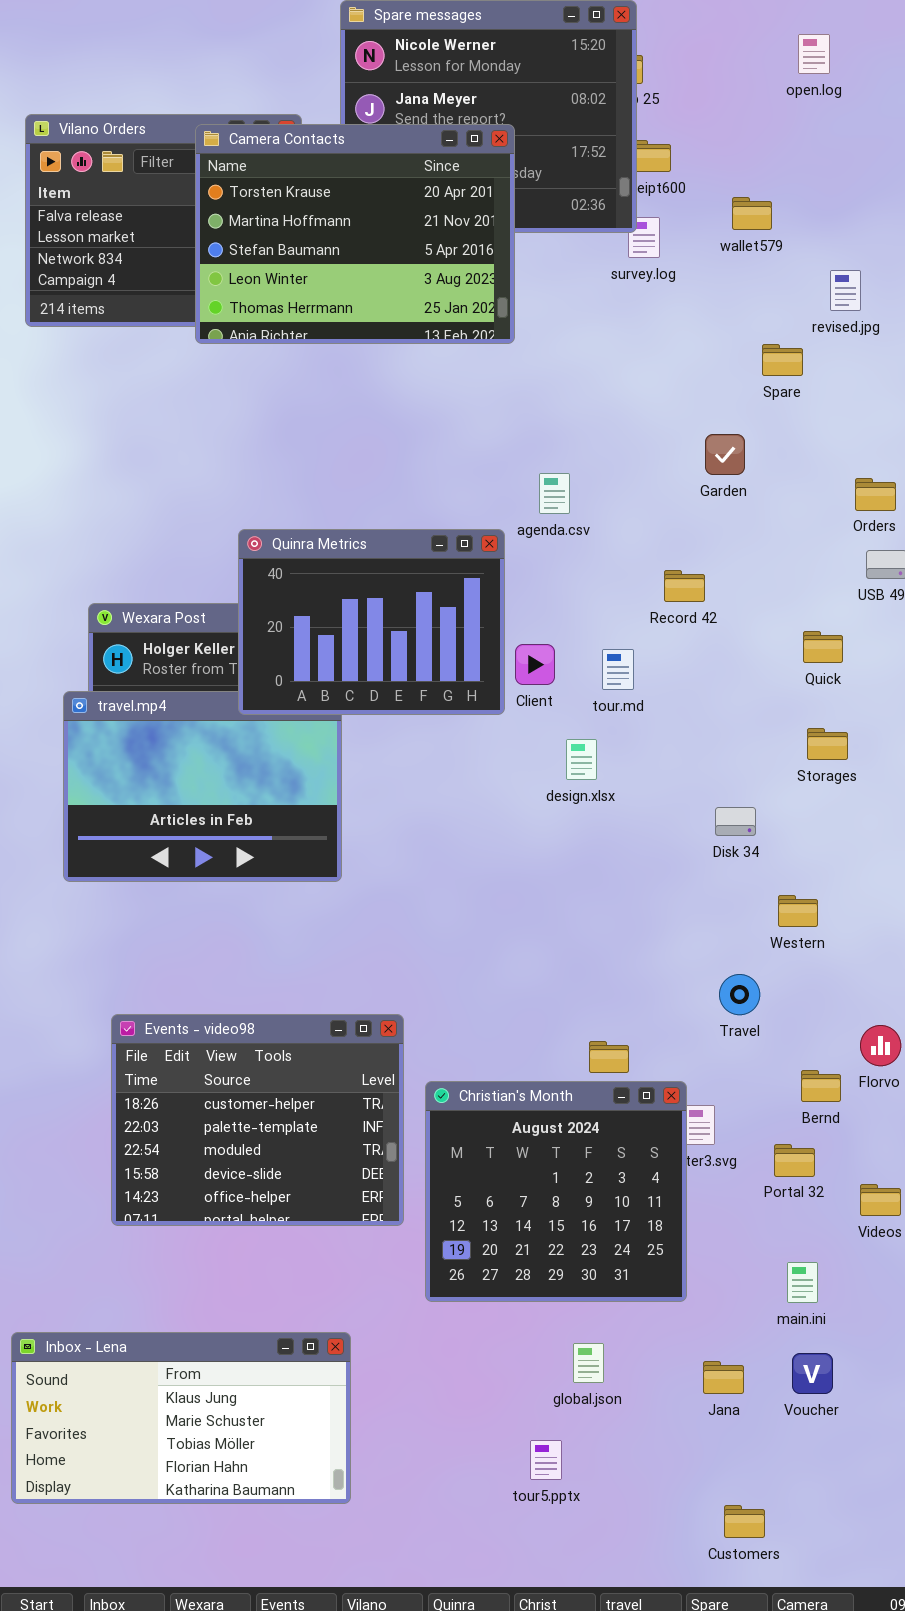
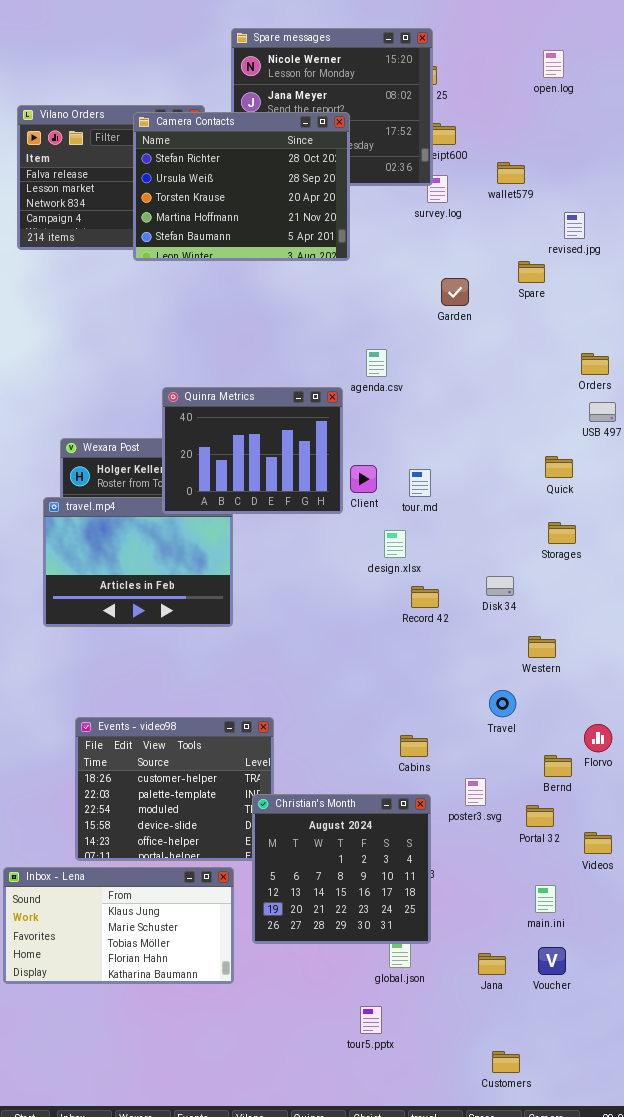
Camera Contacts: [195,124,515,344] -> [133,112,350,261], scrolled up 2 rows
Garden: [705,434,745,475] -> [441,278,469,306], moved
Record 42: [664,570,705,602] -> [411,586,439,608], moved
Christian's Month: [425,1081,687,1302] -> [252,794,431,944], moved
Inbox - Lena: [11,1332,351,1504] -> [3,867,234,984], moved

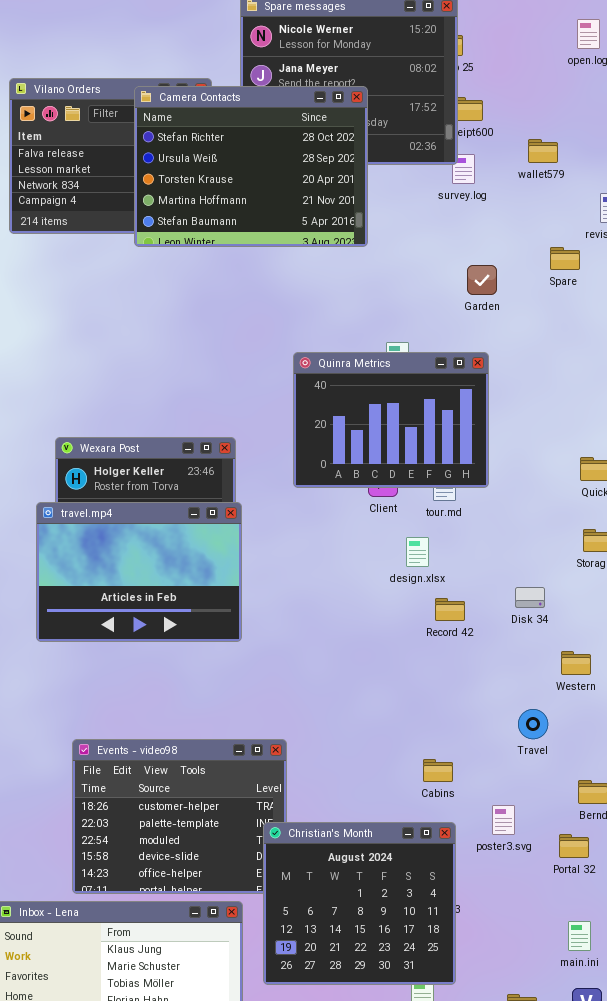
Quinra Metrics: [162,387,343,514] -> [293,352,489,488], moved

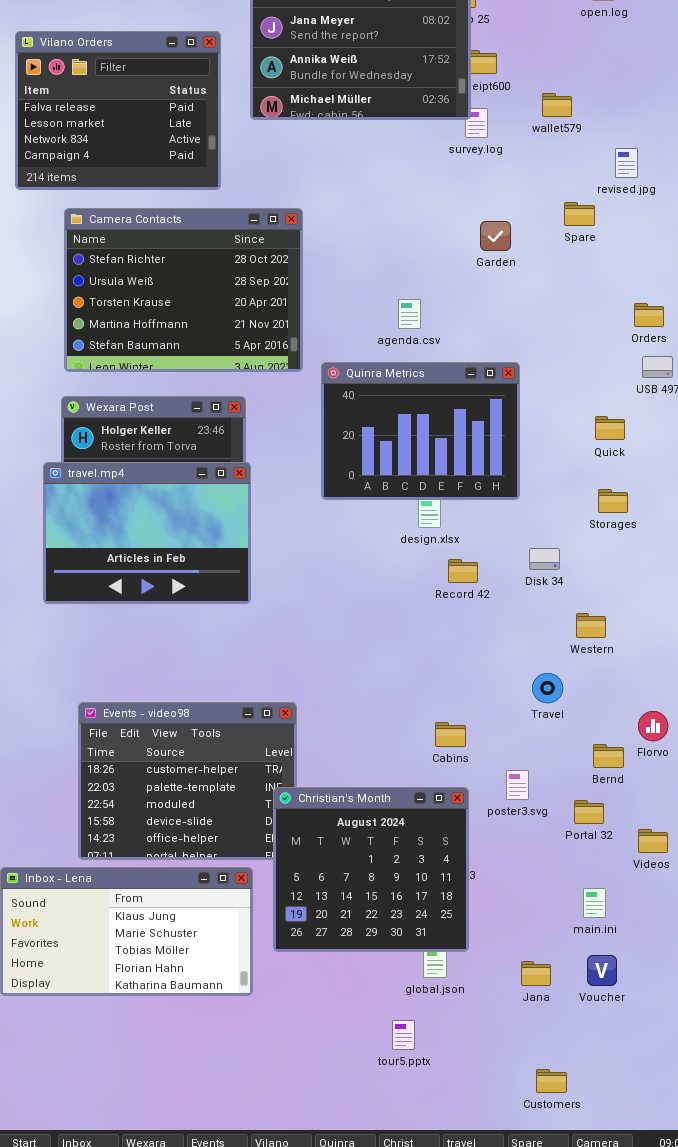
Camera Contacts: [134,86,368,247] -> [64,208,303,372], moved
Quinra Metrics: [293,352,489,488] -> [321,362,520,500], moved

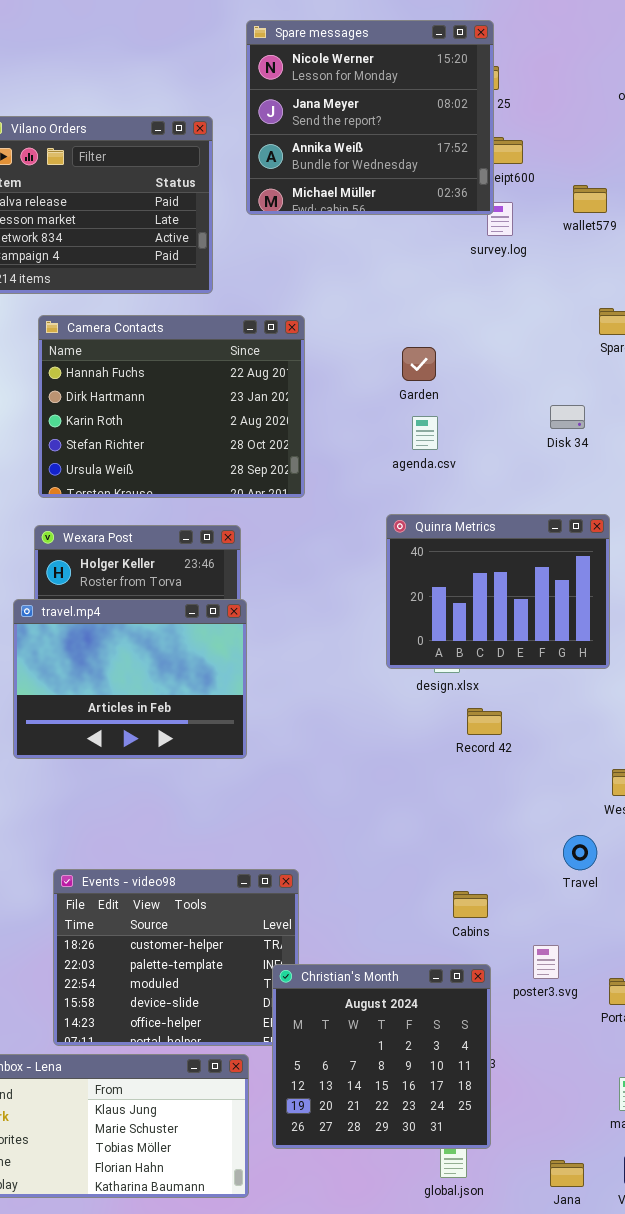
Camera Contacts: [64,208,303,372] -> [38,315,305,498], scrolled up 3 rows
Garden: [480,221,511,251] -> [402,347,436,381], moved
Quinra Metrics: [321,362,520,500] -> [386,514,610,669], moved
Disk 34: [529,548,560,570] -> [550,405,585,429], moved

